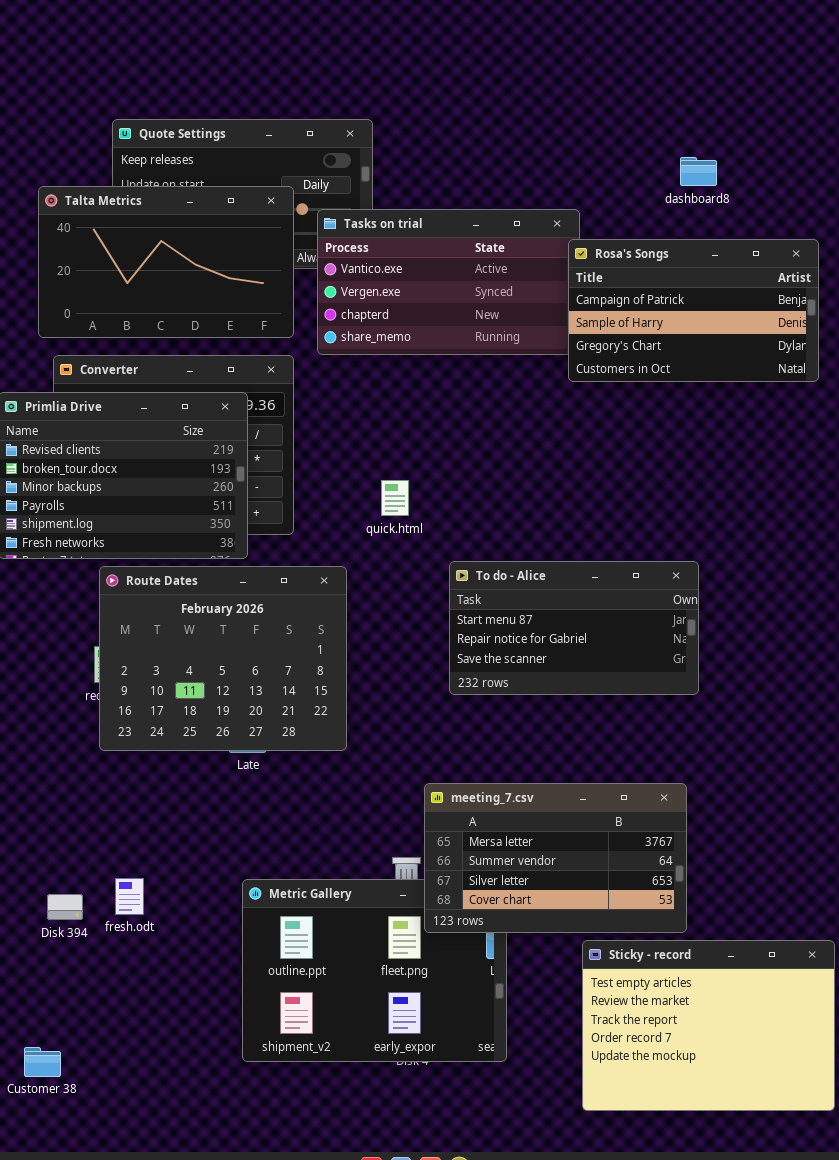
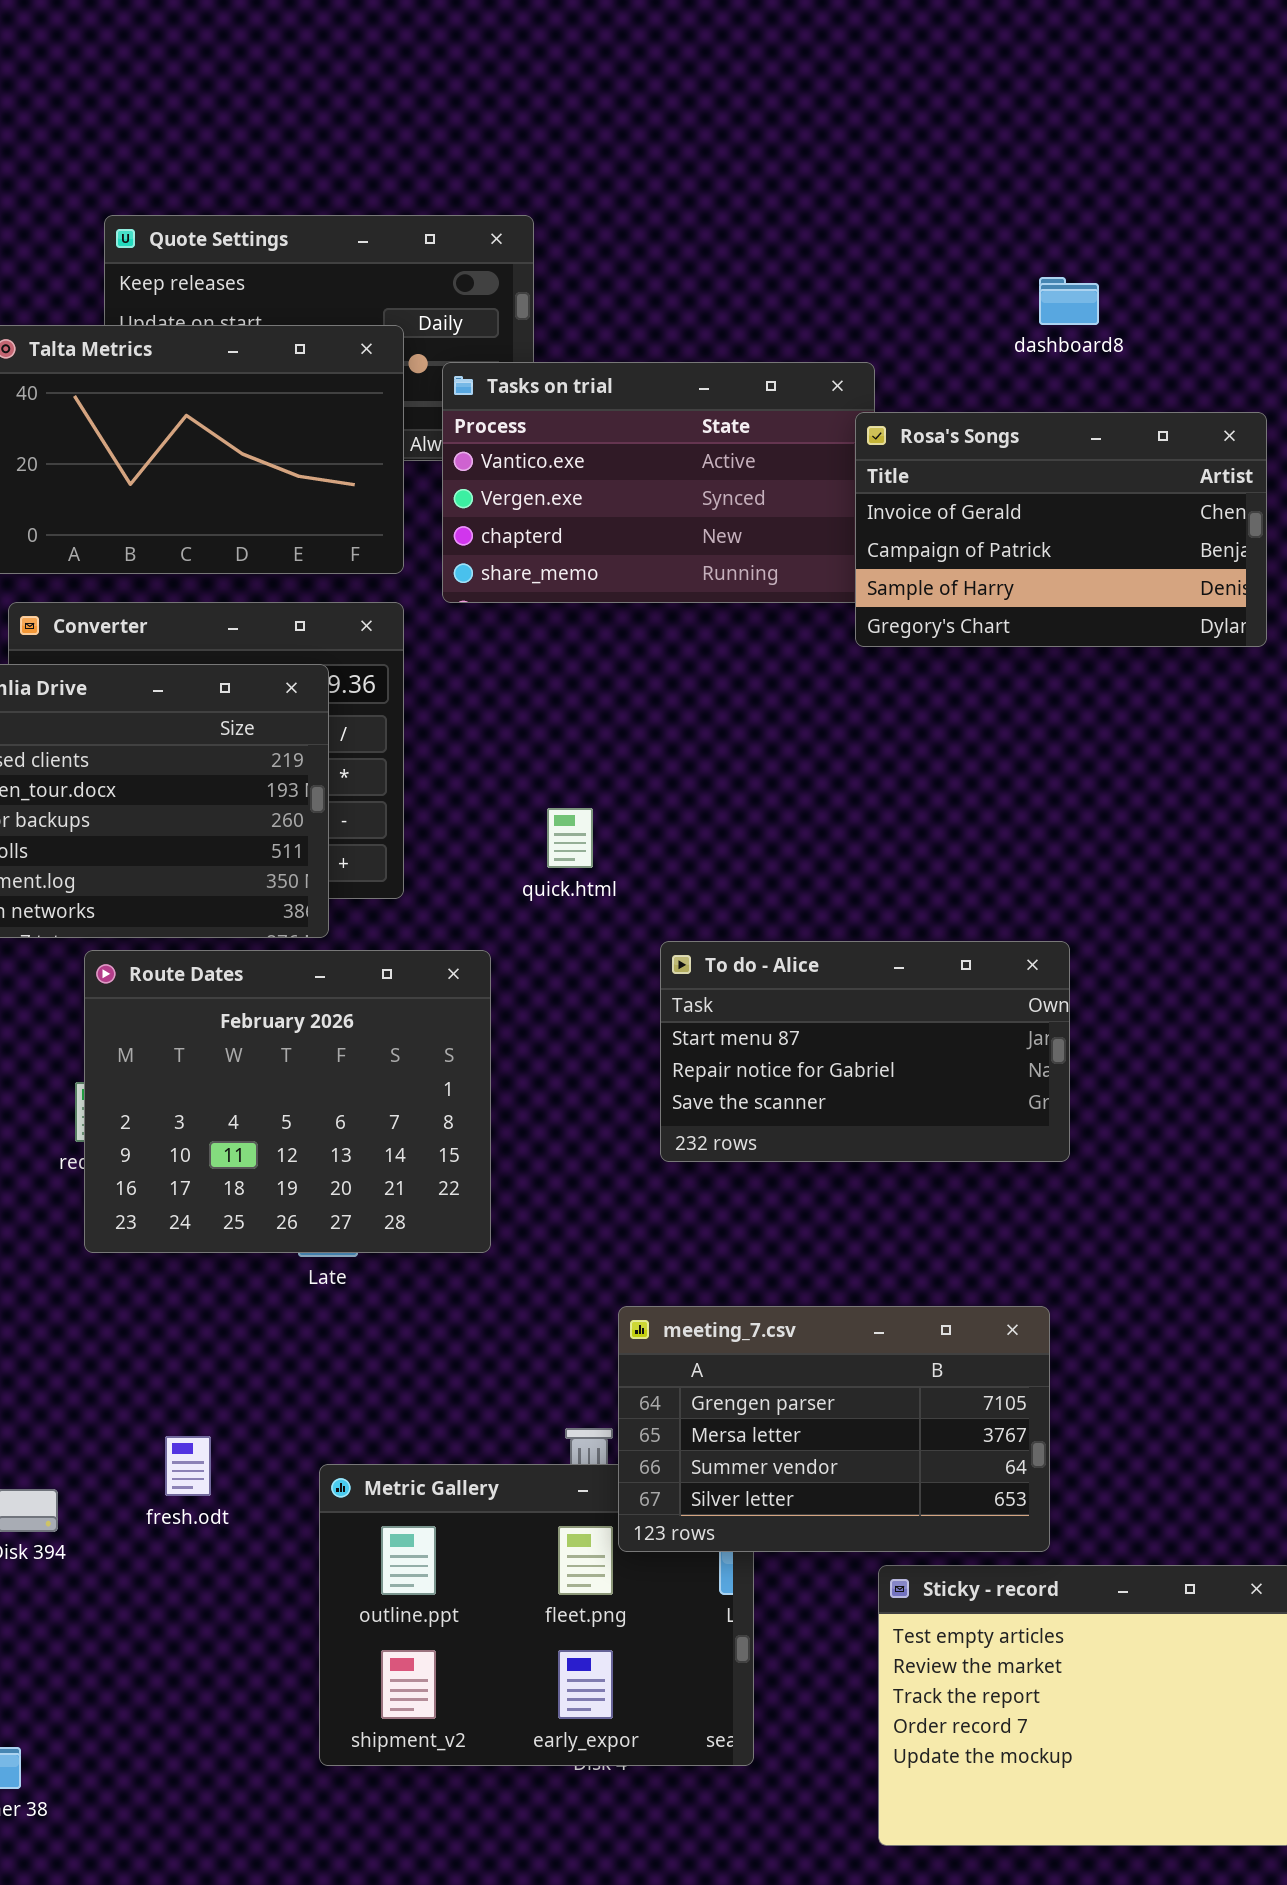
Rosa's Songs: [568,239,819,382] -> [855,412,1267,647], scrolled up 1 row
meeting_7.csv: [424,783,687,933] -> [618,1306,1050,1552], scrolled up 1 row
fresh.odt: [115,878,144,915] -> [165,1436,211,1496], moved

